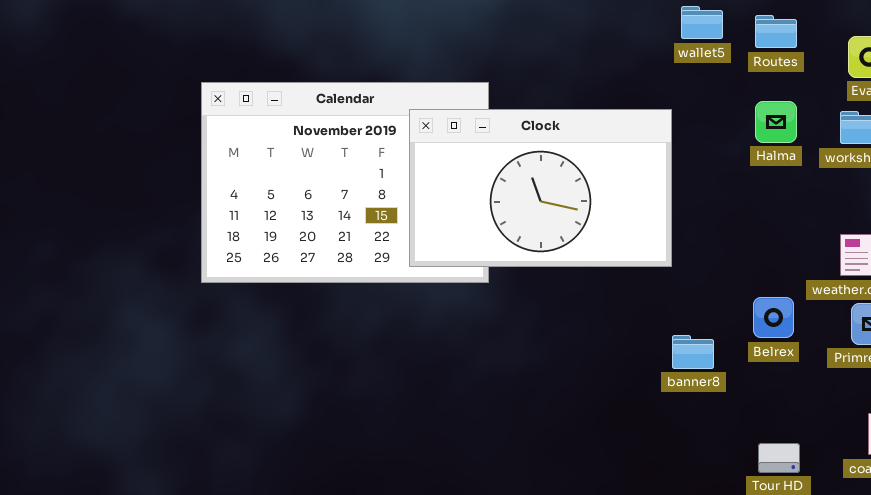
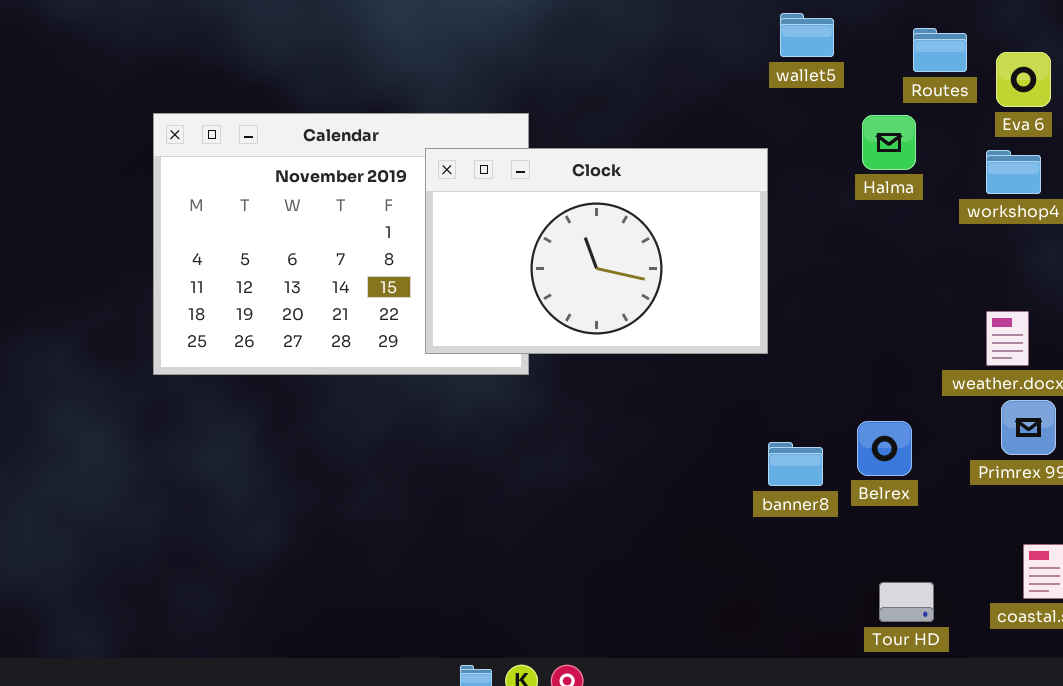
Routes: [755,15,797,48] -> [913,28,967,72], moved
Halma: [755,101,797,143] -> [862,115,916,170], moved
Belrex: [753,297,794,338] -> [857,421,912,476], moved

